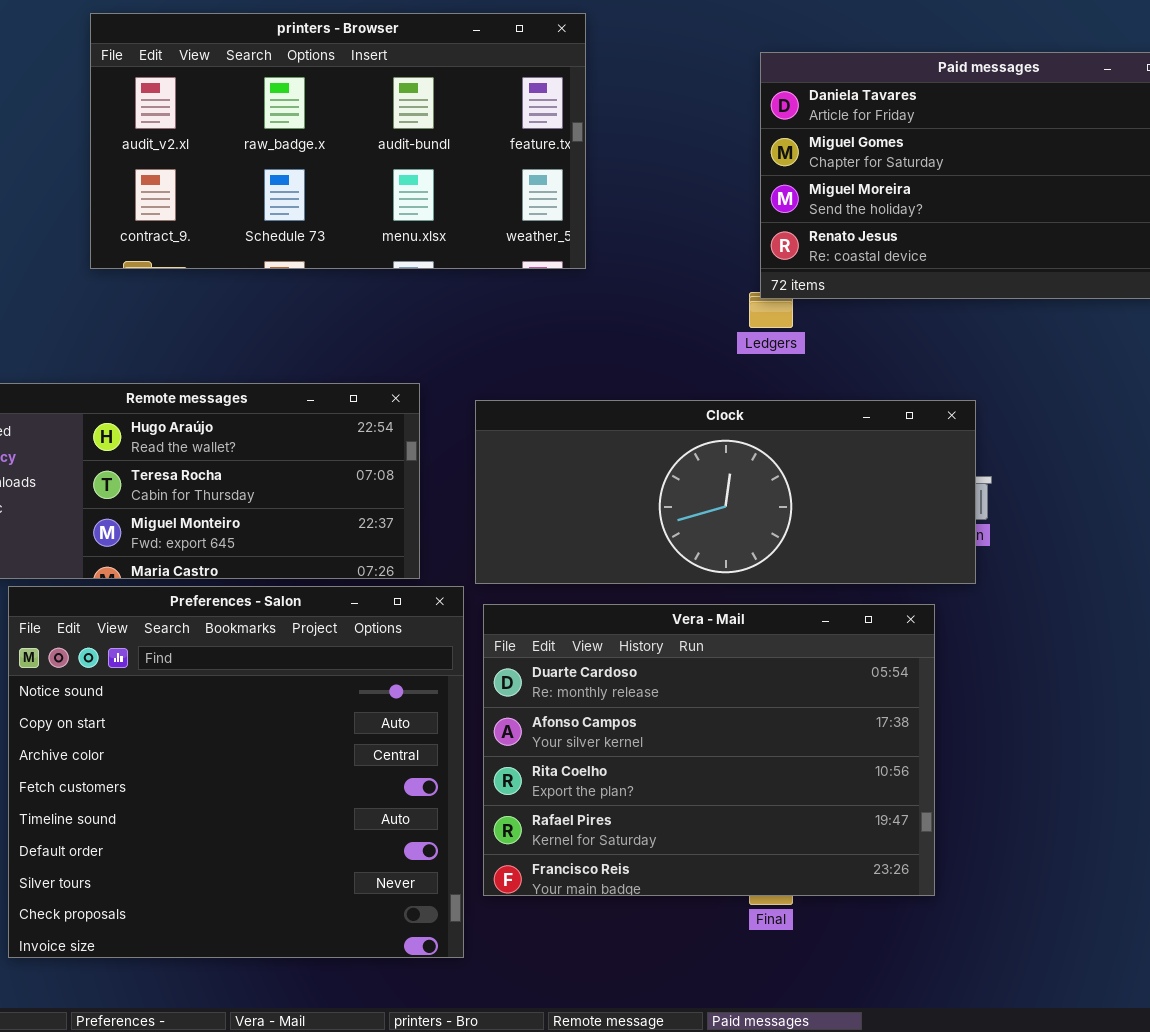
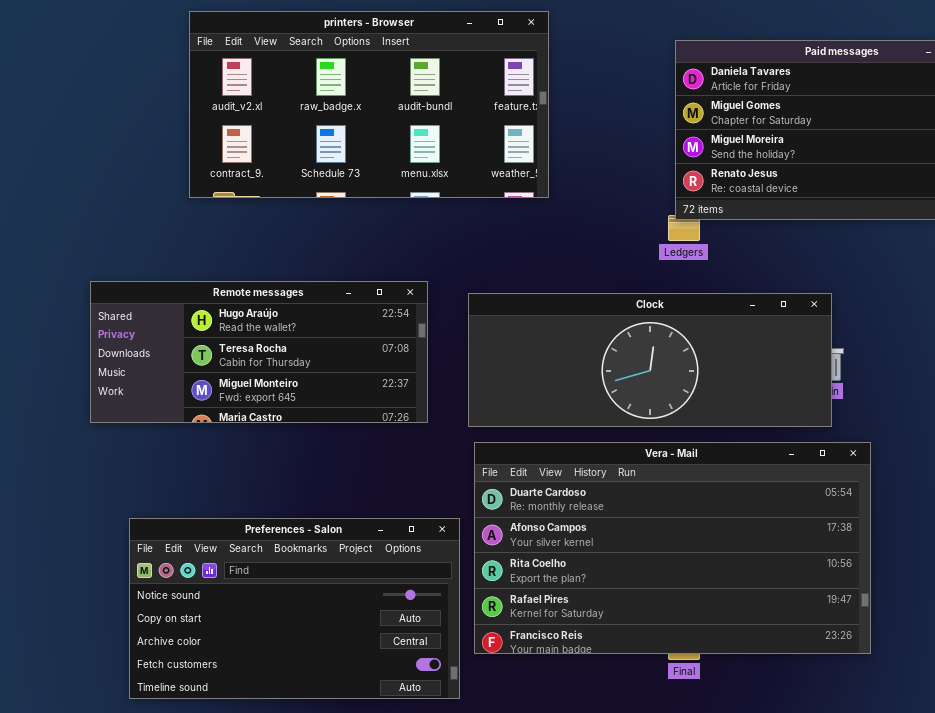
Preferences - Salon: [8,586,464,958] -> [129,518,460,699], resized
Vera - Mail: [483,604,935,896] -> [474,442,871,654], resized

